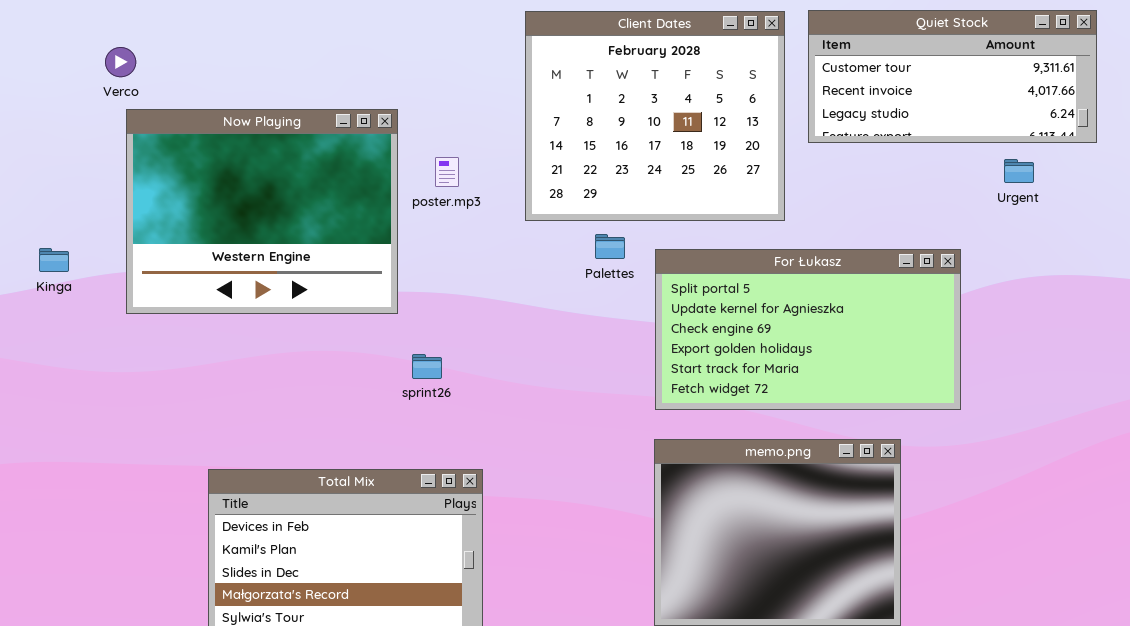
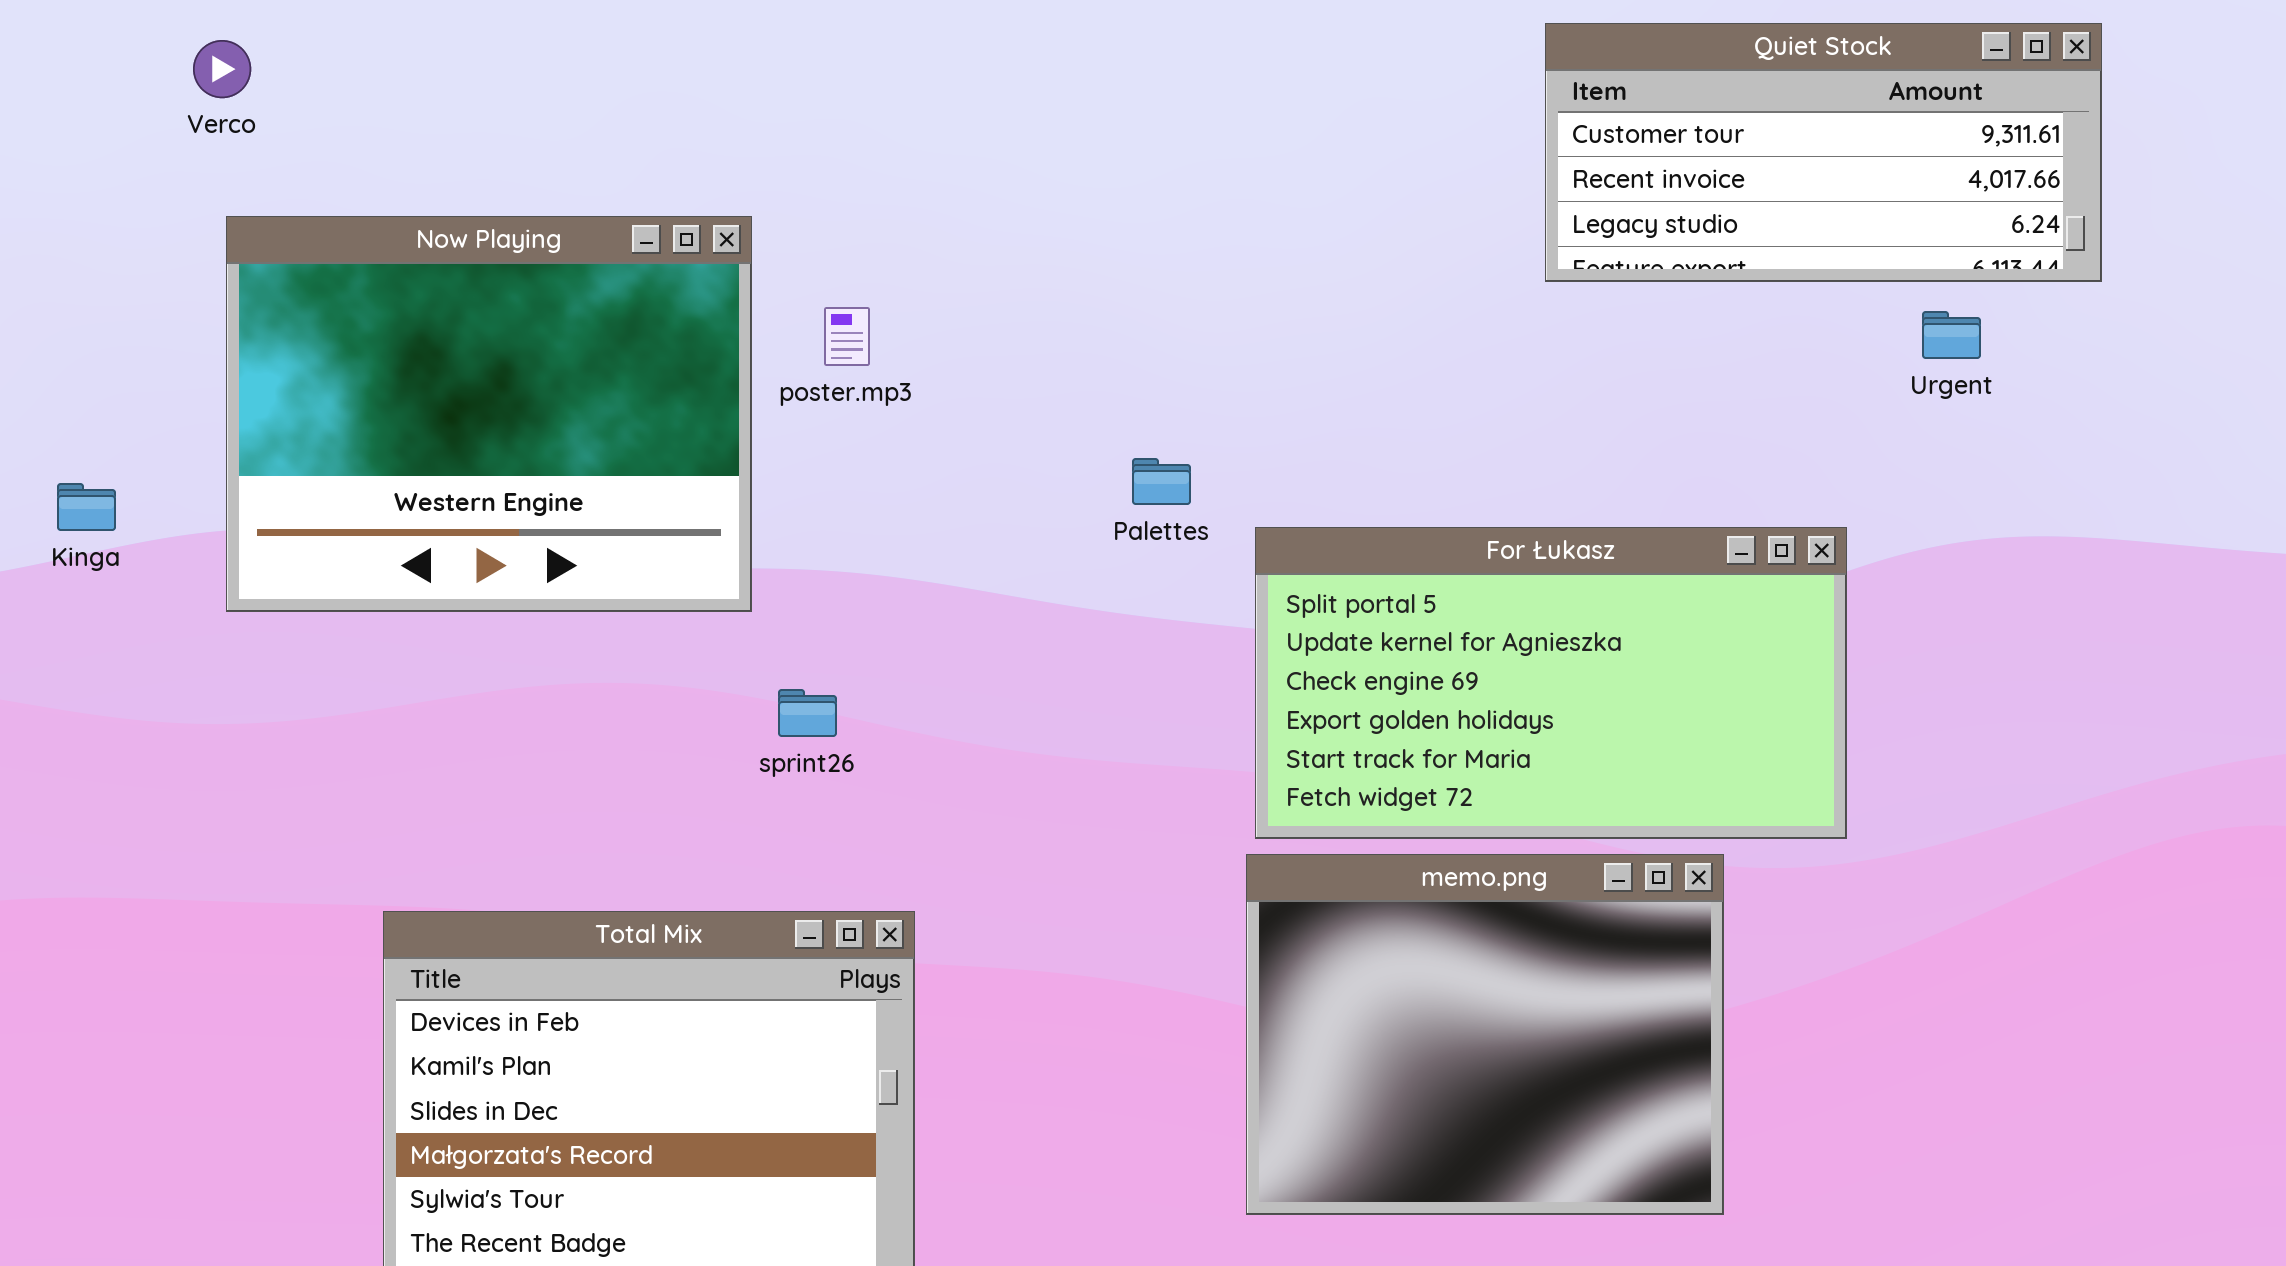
Client Dates: [525,11,785,221] -> none, closed
Verco: [105,47,136,77] -> [193,40,251,98], moved
For Łukasz: [655,249,961,410] -> [1255,527,1847,839], moved

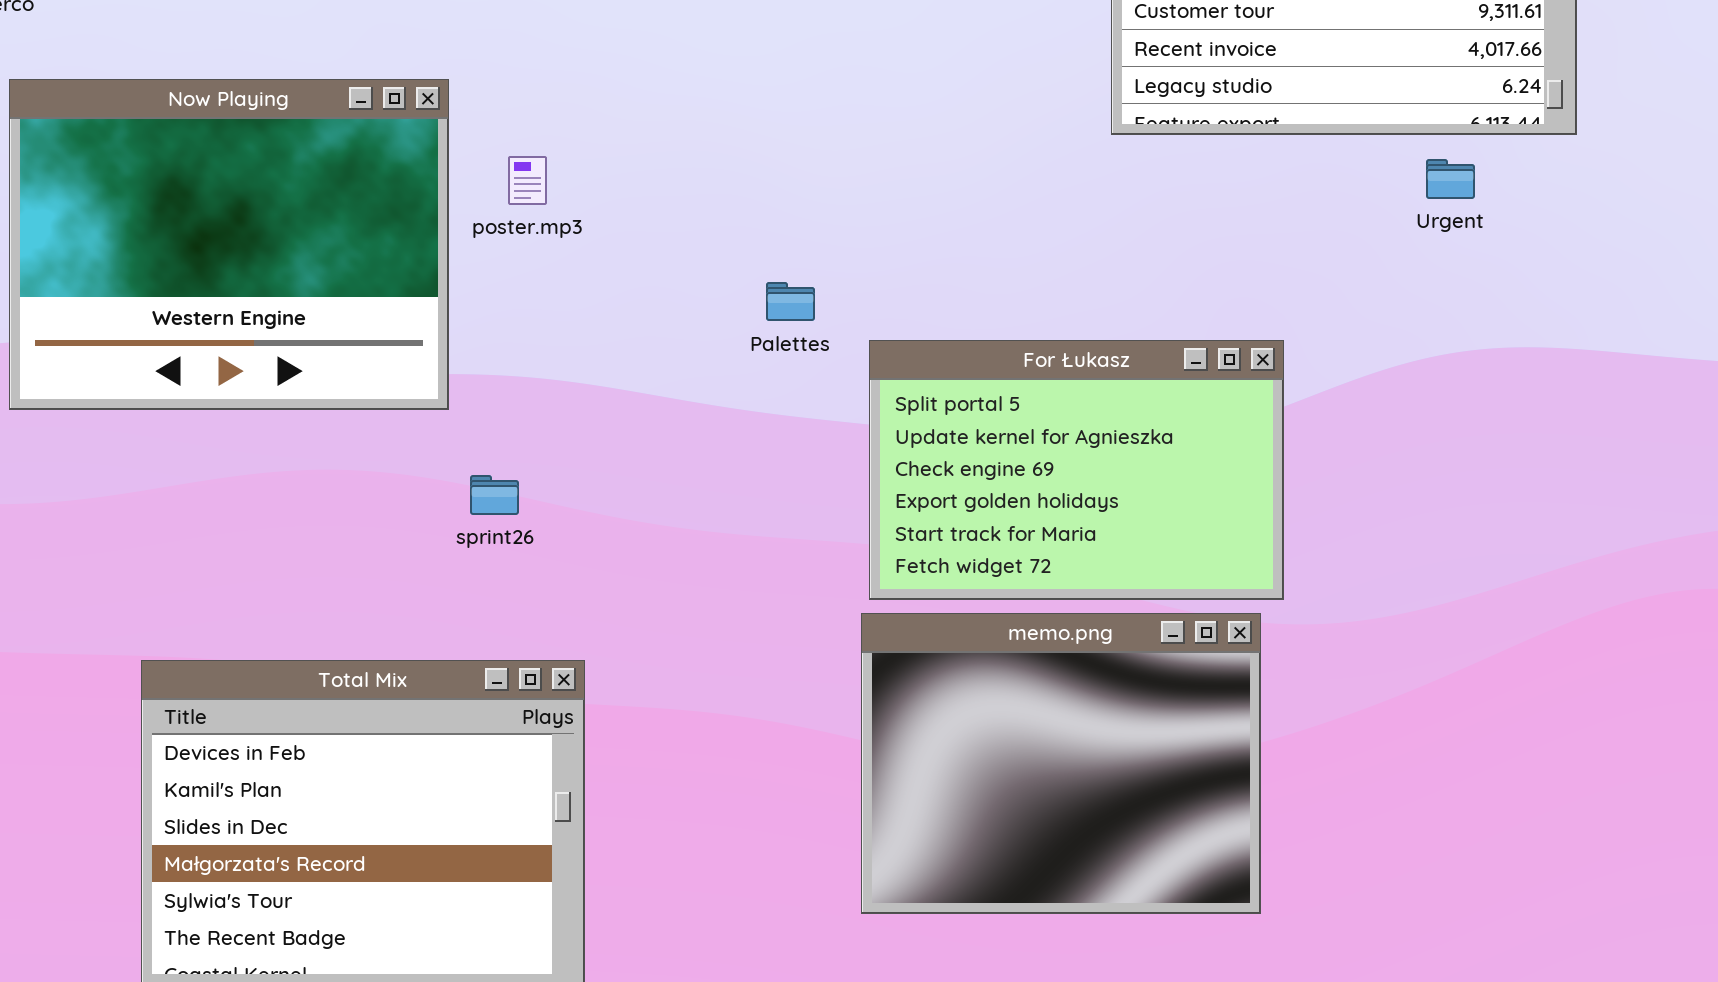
For Łukasz: [1255,527,1847,839] -> [869,340,1284,600], resized

